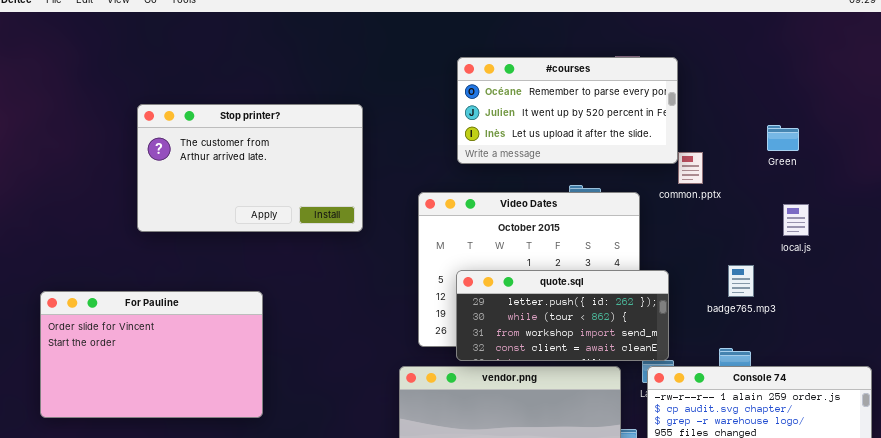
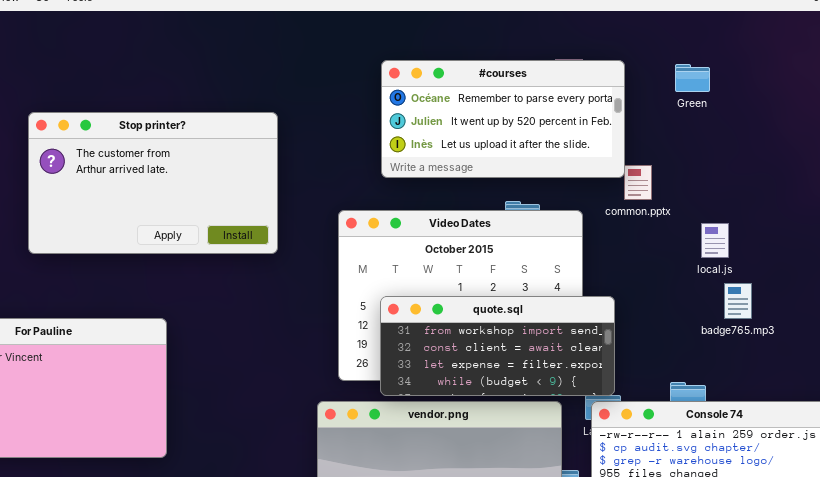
Green: [767,125,799,151] -> [675,64,710,92], moved
local.js: [783,204,809,236] -> [701,223,729,258], moved
badge765.mp3: [728,265,754,297] -> [724,283,752,319], moved
quote.sql: [456,270,669,361] -> [380,296,615,396], scrolled down 2 rows

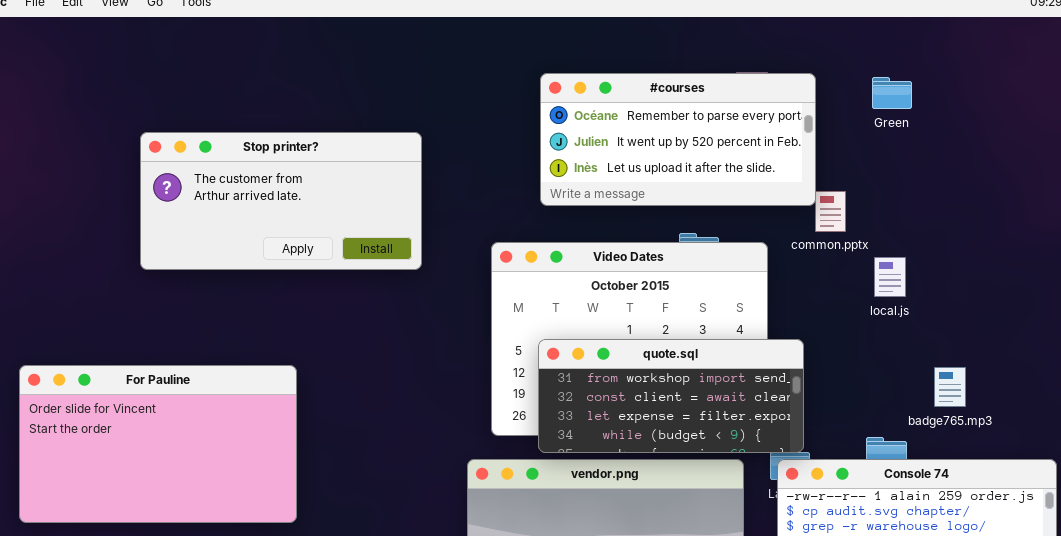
Stop printer?: [28,112,278,254] -> [140,132,422,270], resized
local.js: [701,223,729,258] -> [874,257,906,297], moved
badge765.mp3: [724,283,752,319] -> [934,367,966,407], moved

